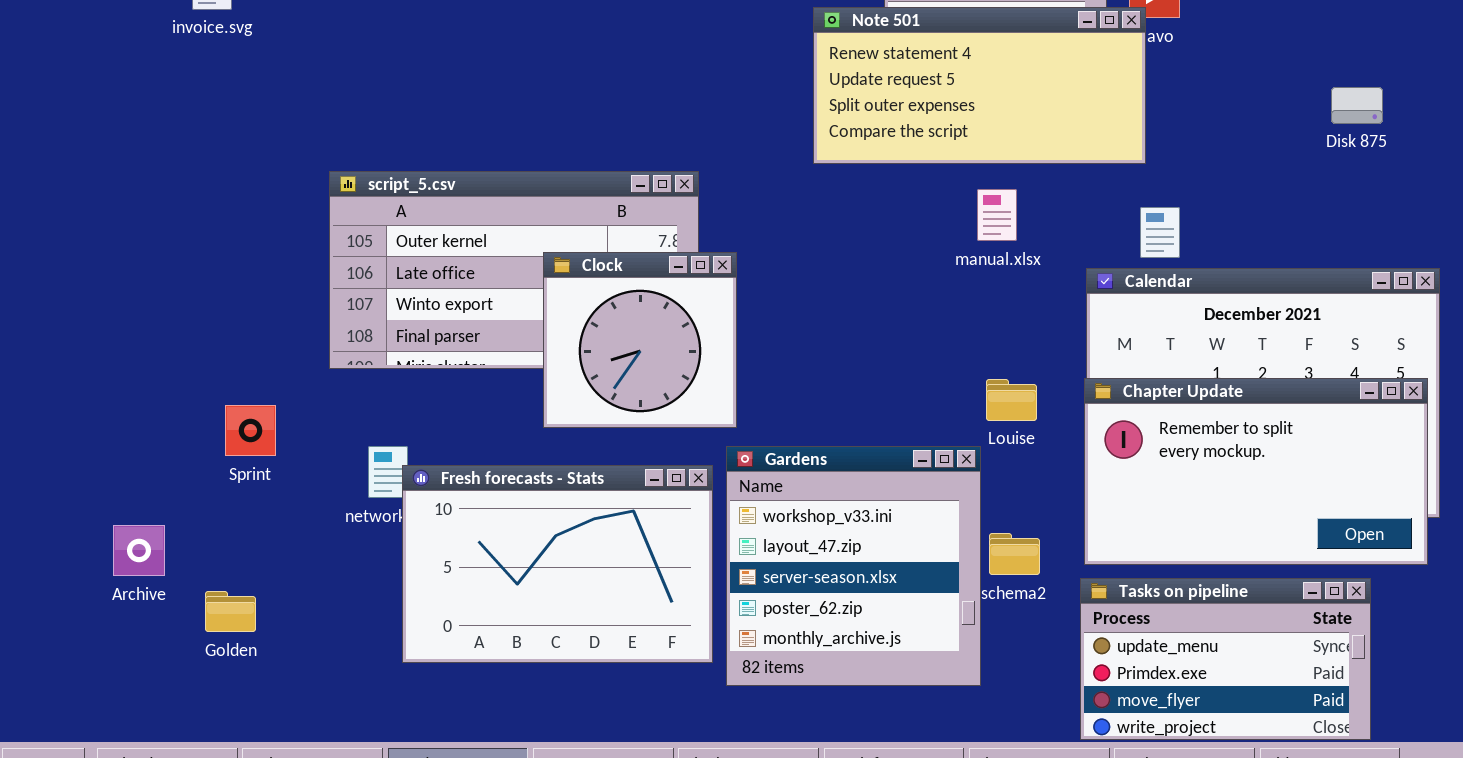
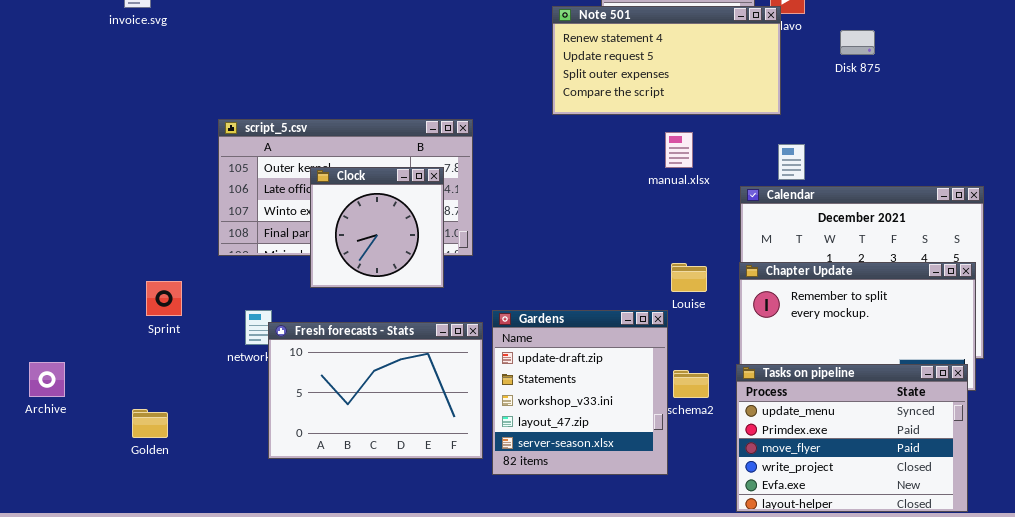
Disk 875: [1331,87,1383,124] -> [840,30,875,55], moved
Clock: [543,252,737,428] -> [310,167,444,288], moved
Gardens: [726,446,981,686] -> [492,310,668,475], scrolled up 2 rows
Archive: [113,525,165,576] -> [29,362,65,397], moved
Tasks on pipeline: [1080,578,1371,740] -> [736,364,968,512], resized

